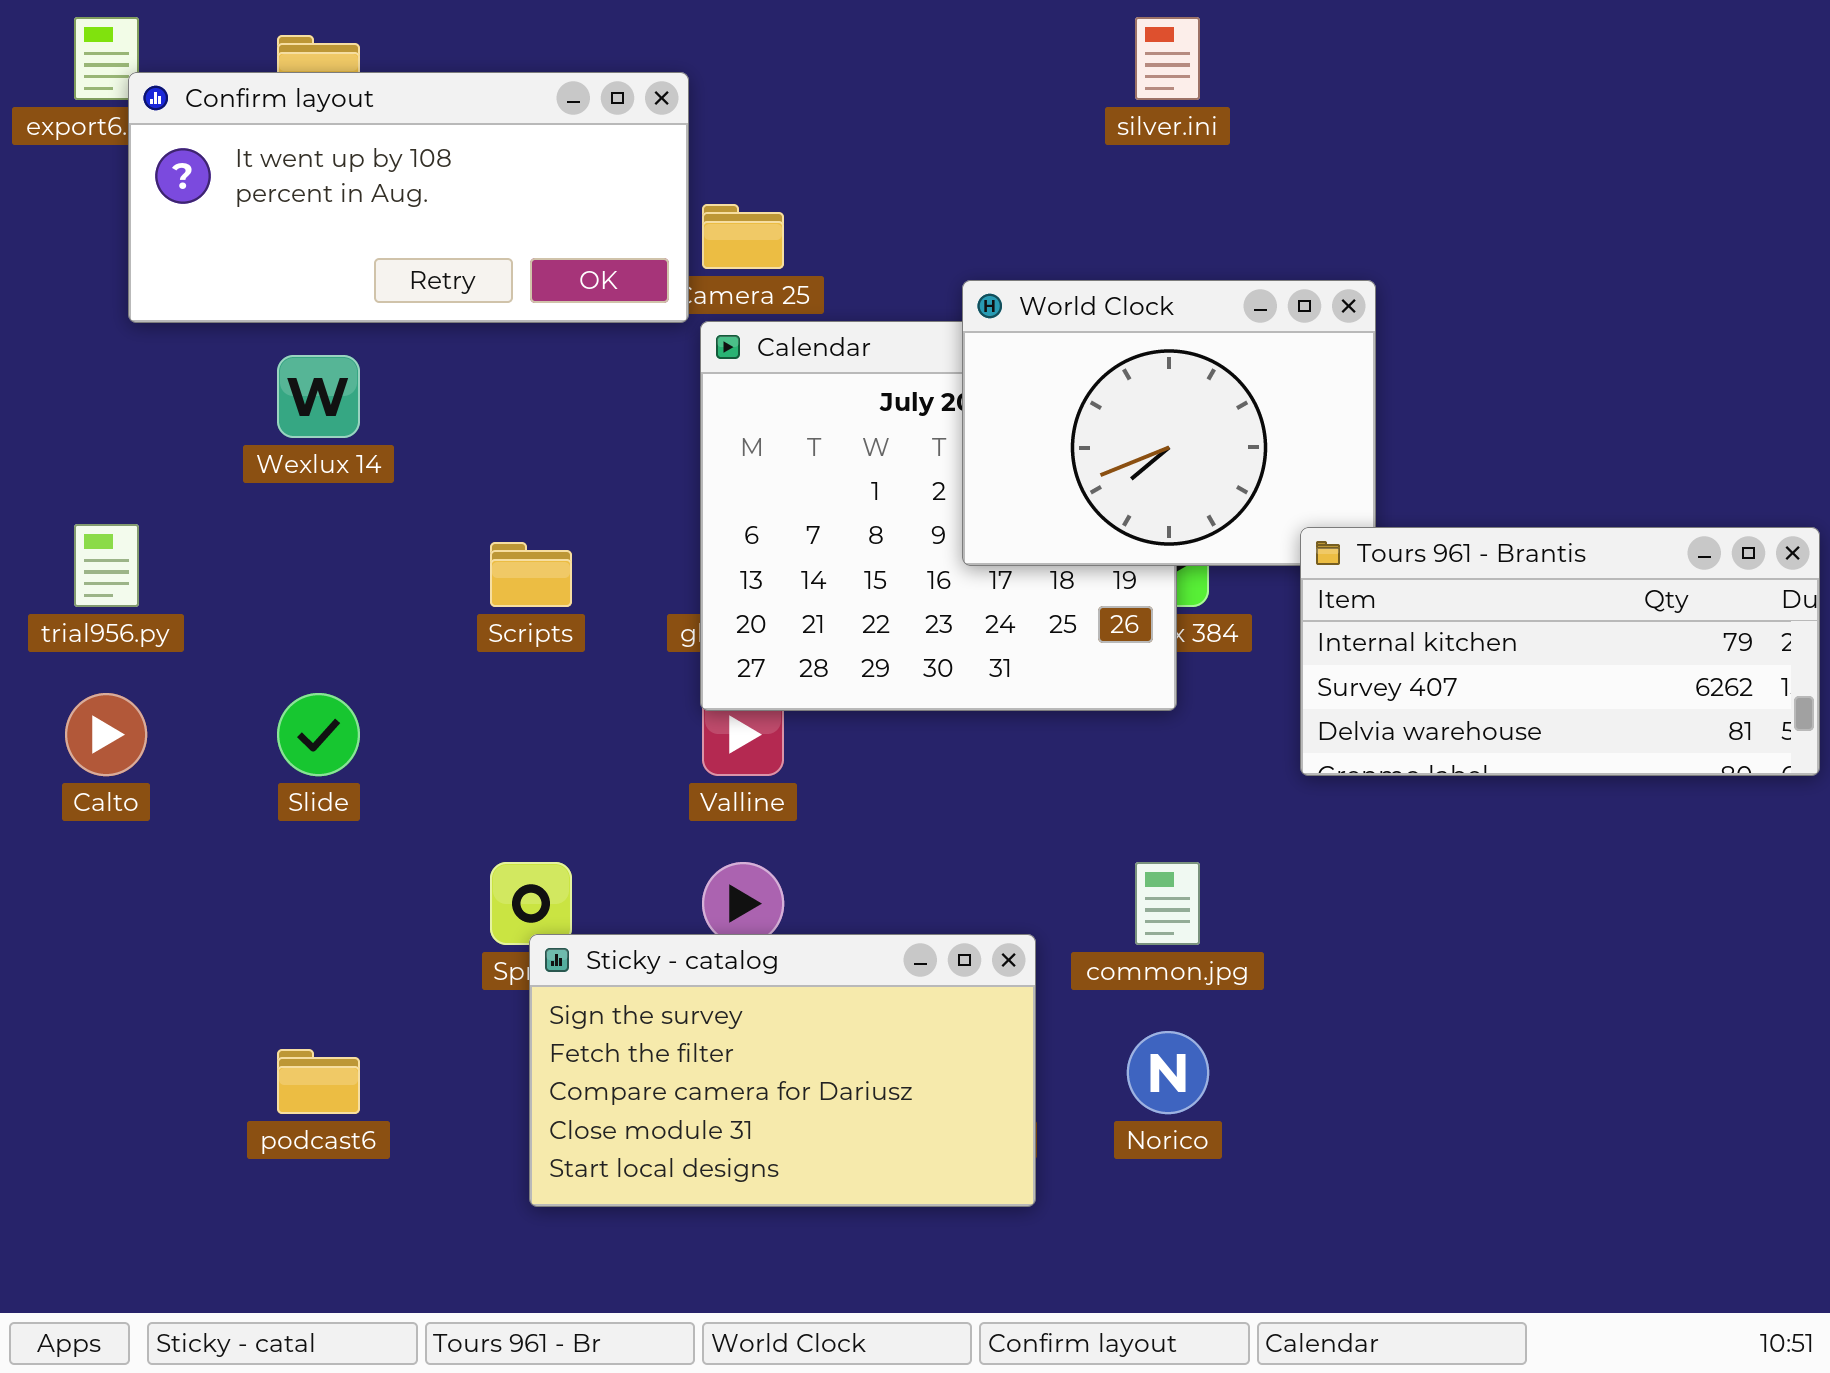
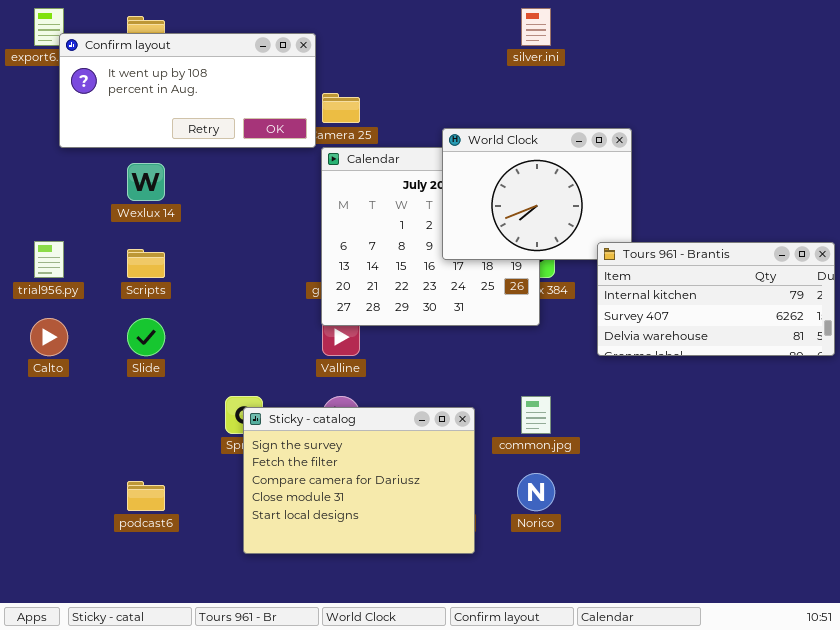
Scripts: [490,542,572,607] -> [127,249,165,278], moved
Sticky - catalog: [529,934,1036,1207] -> [243,407,475,554], resized

